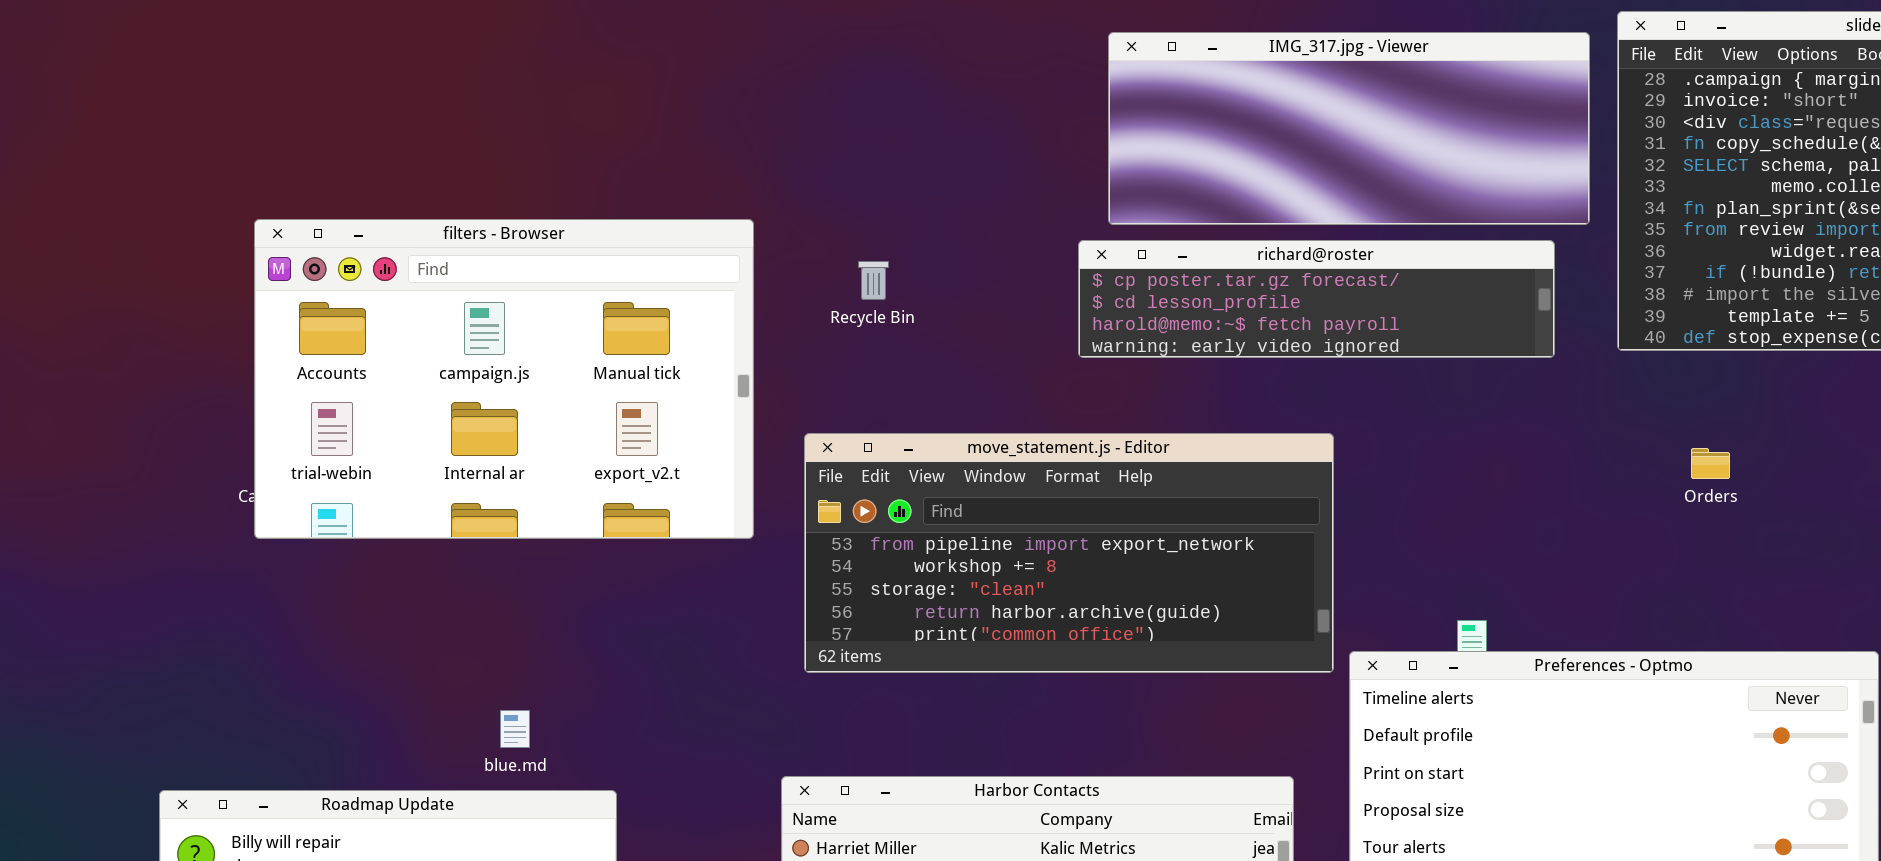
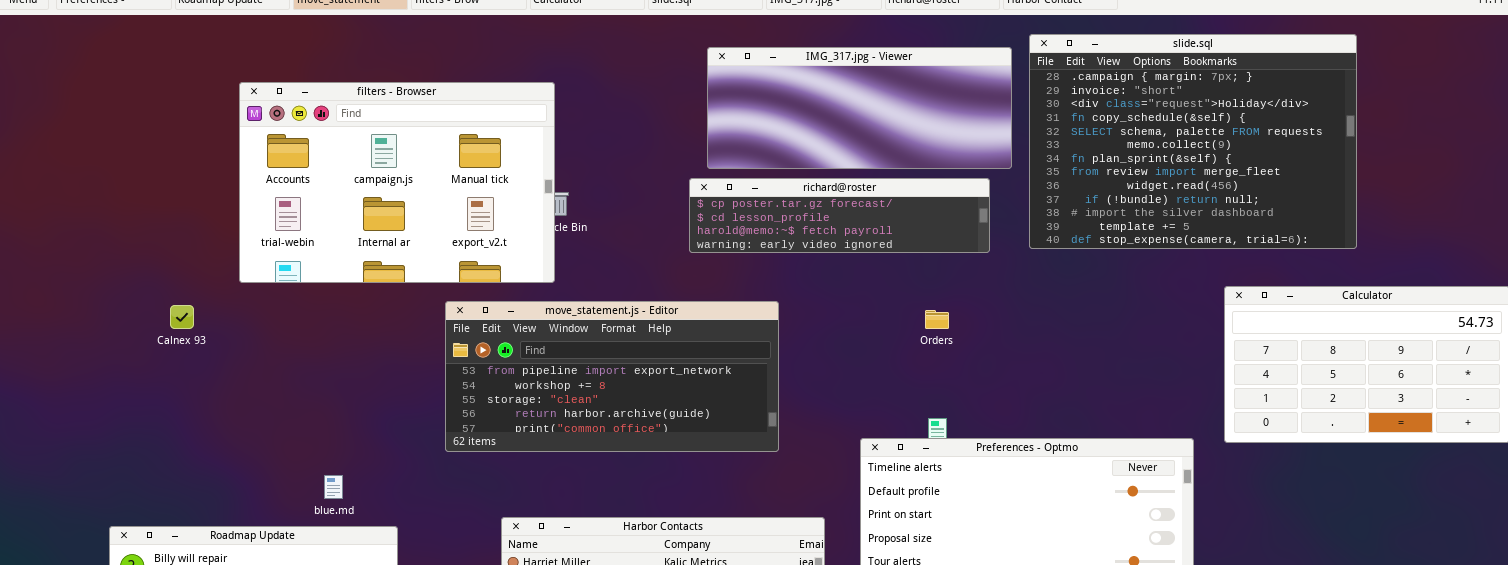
filters - Browser: [254,219,754,539] -> [239,82,555,283], moved
move_statement.js - Editor: [804,433,1334,673] -> [445,301,779,452], moved
Orders: [1691,448,1730,479] -> [925,310,949,329], moved

